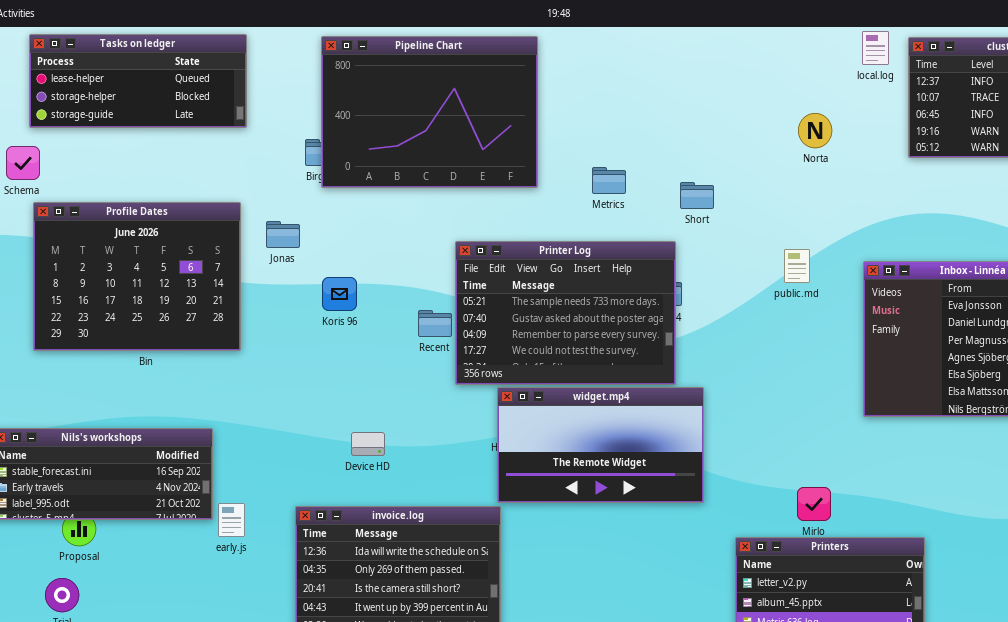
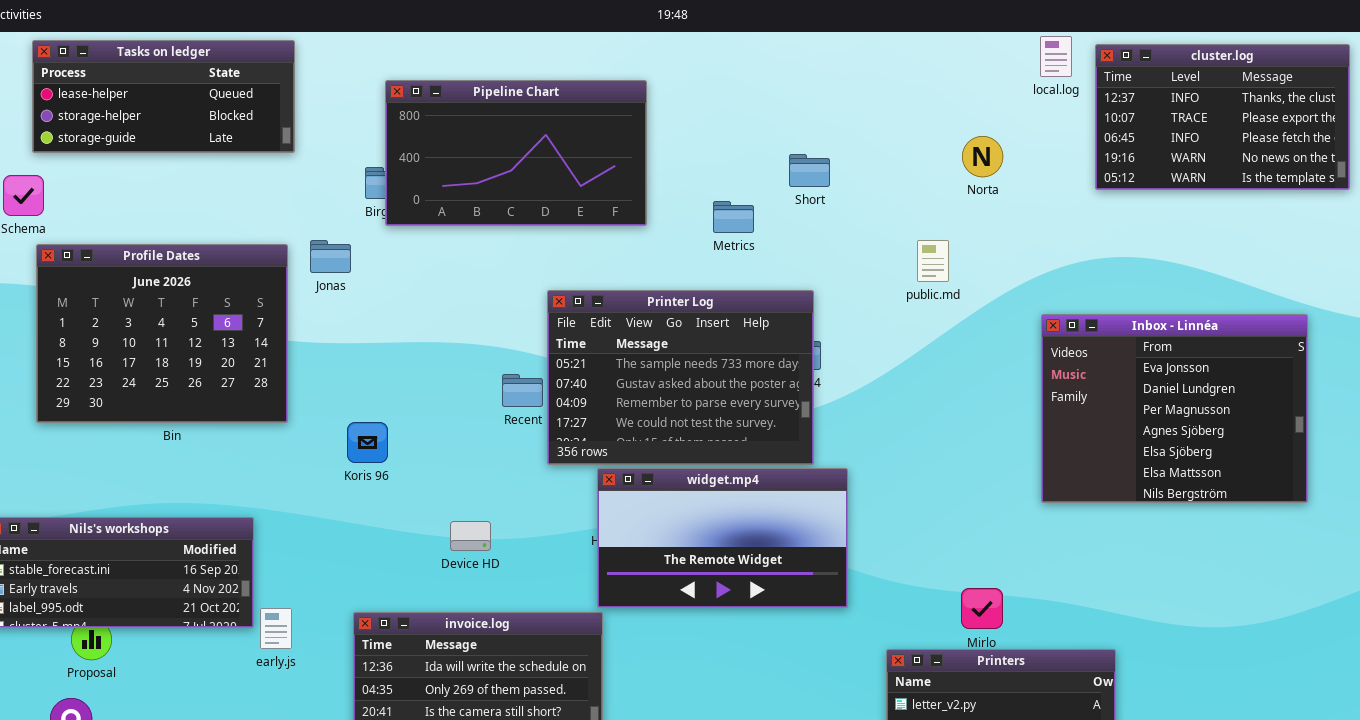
Pipeline Chart: [321,36,538,188] -> [385,80,647,226], resized
Short: [680,182,714,209] -> [789,154,830,187], moved
Jonas: [266,221,300,248] -> [310,240,351,273], moved
public.md: [784,249,810,283] -> [917,240,949,282], moved
Koris 96: [322,277,357,311] -> [347,422,388,463], moved
Device HD: [351,432,385,456] -> [450,521,491,551], moved

